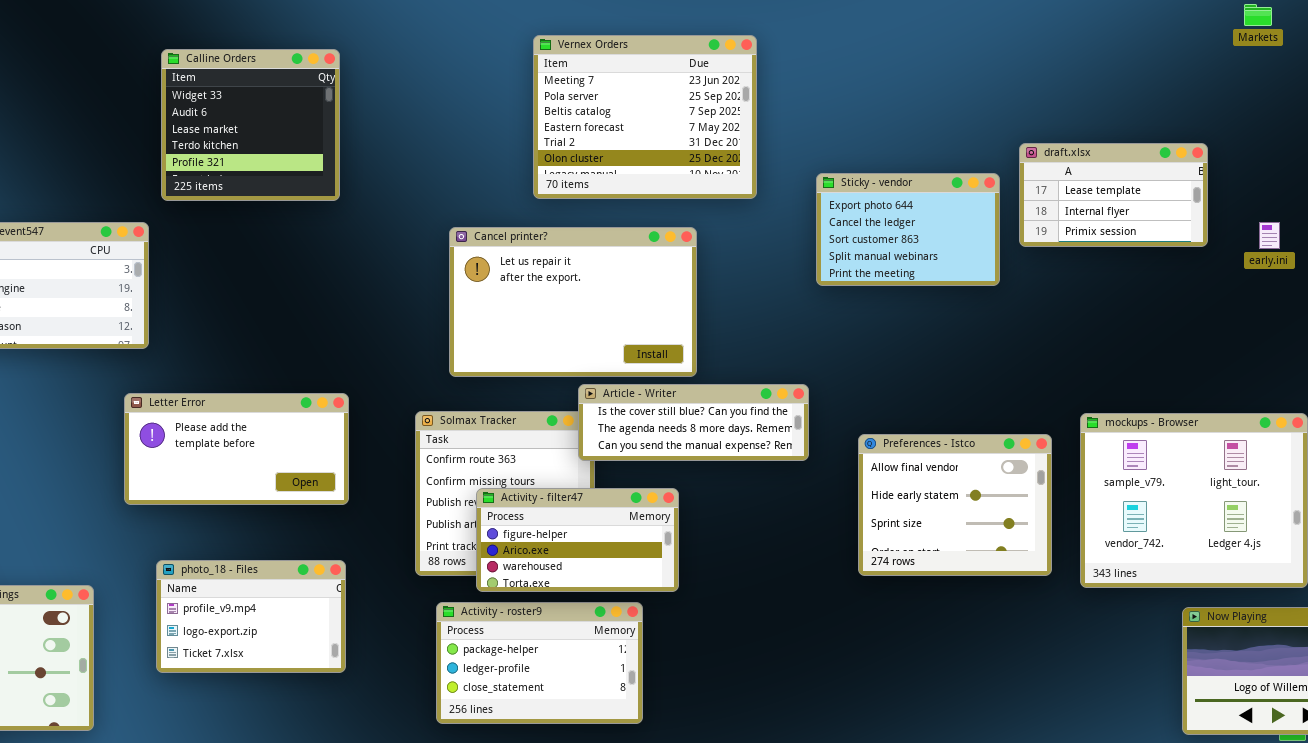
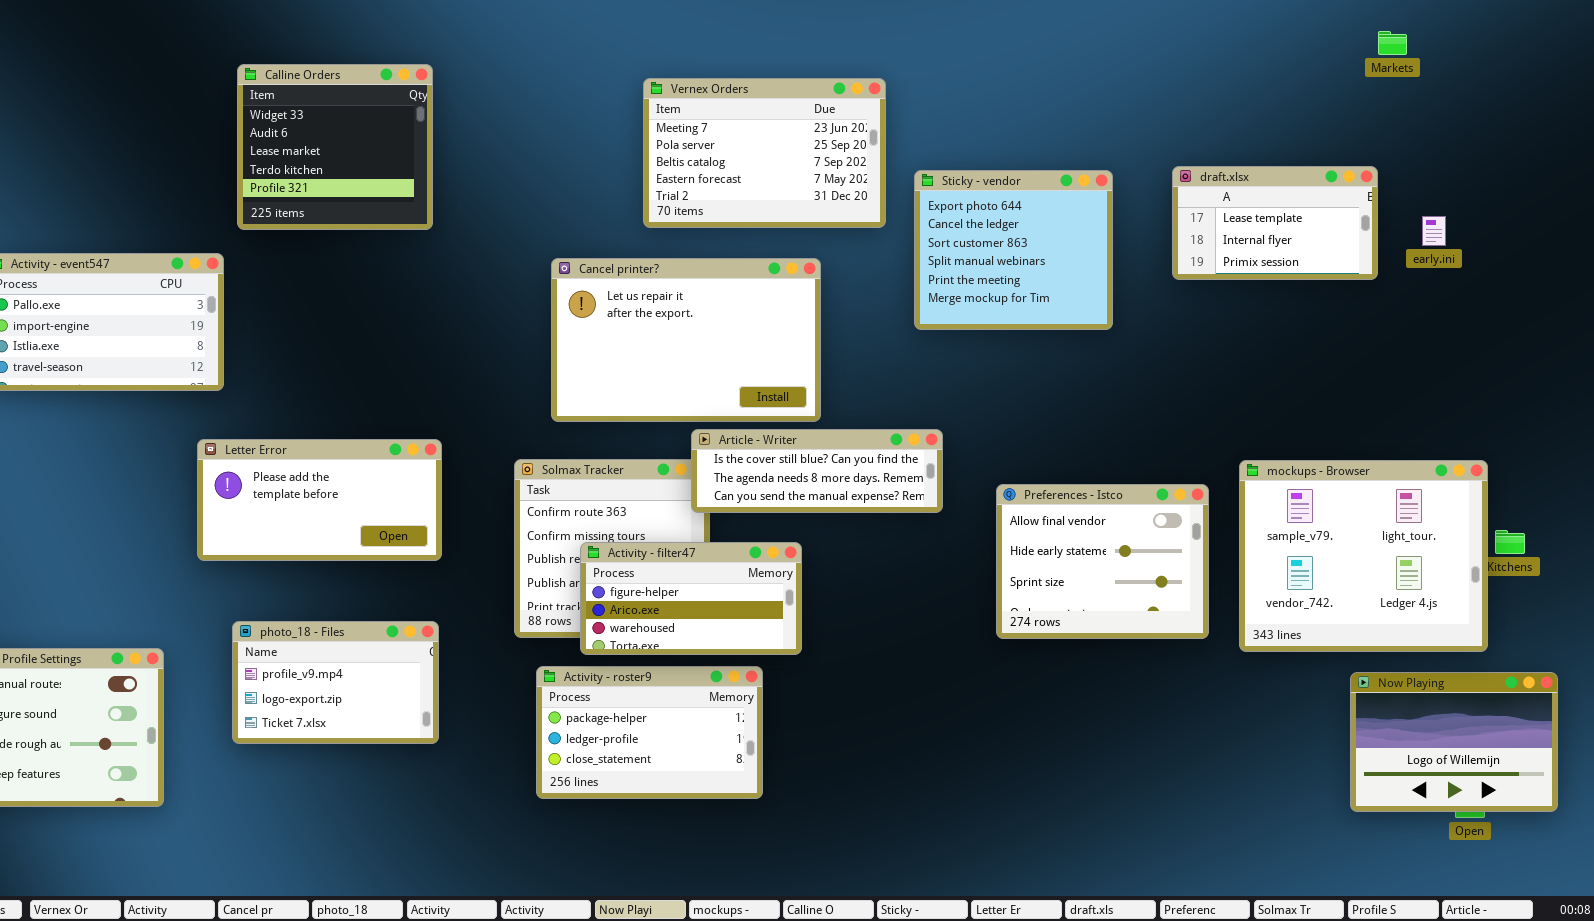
Markets: [1244,4,1272,26] -> [1378,31,1407,55], moved
Vernex Orders: [533,35,757,199] -> [643,78,886,228], resized
Sticky - vendor: [816,173,1000,286] -> [914,170,1113,330], moved, resized
early.ini: [1259,222,1280,249] -> [1422,216,1446,246], moved

